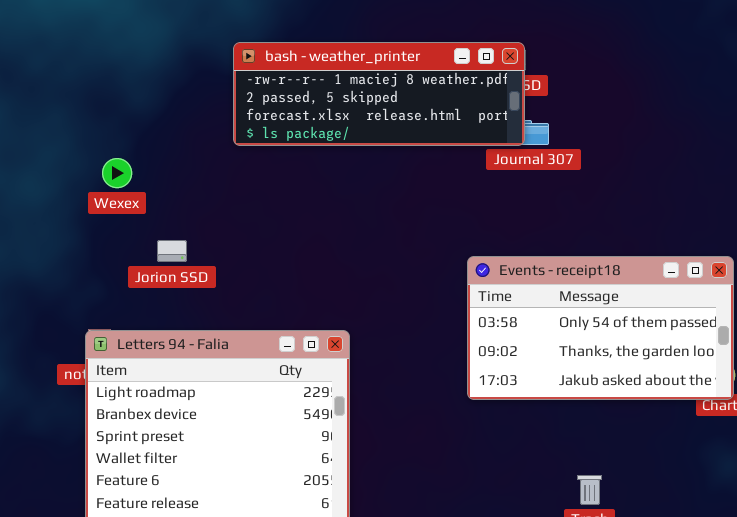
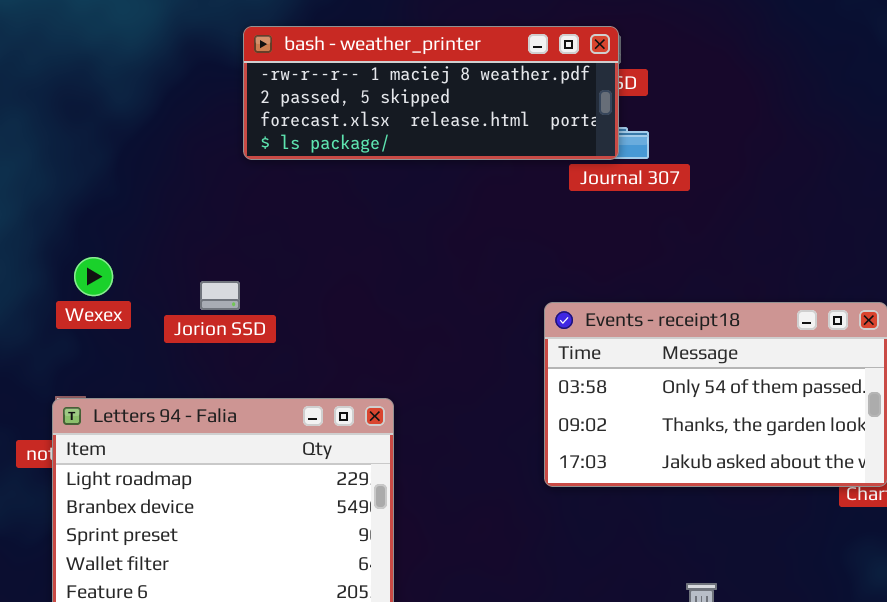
Wexex: [102,158,132,188] -> [74,257,113,296], moved
Jorion SSD: [157,240,187,262] -> [200,281,240,310], moved

